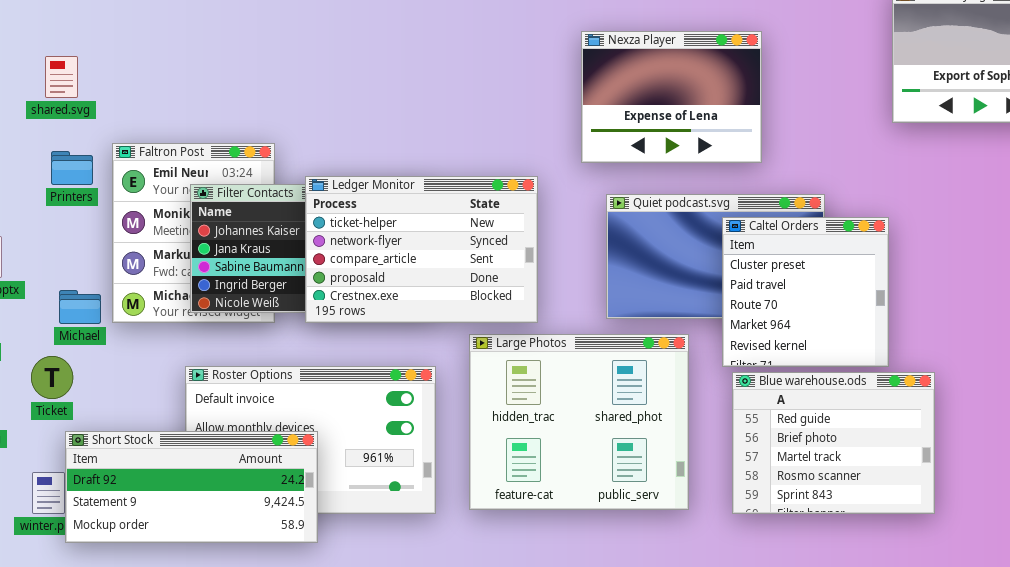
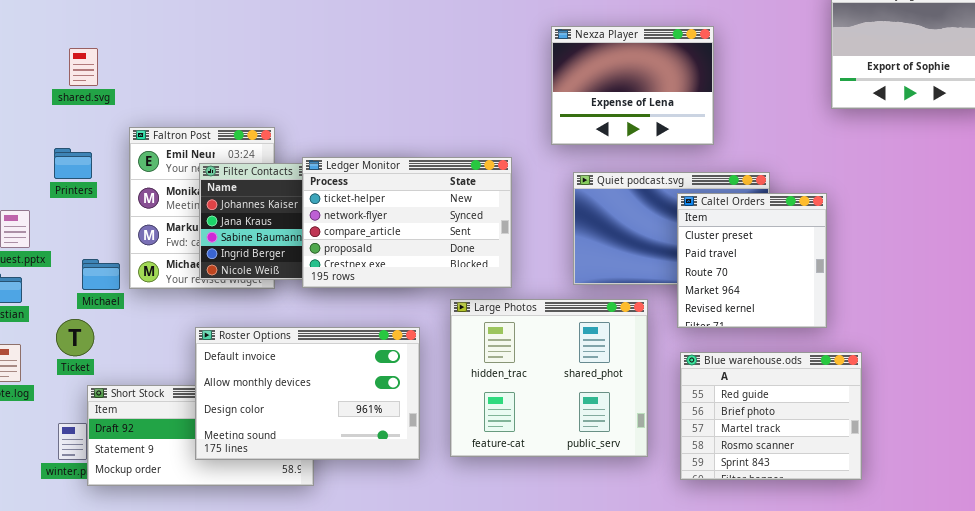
Printers: [51,151,93,185] -> [54,148,92,179], moved
Roster Options: [185,366,436,514] -> [195,327,420,460], raised
Blue warehouse.ods: [732,372,935,514] -> [680,352,862,480], moved

